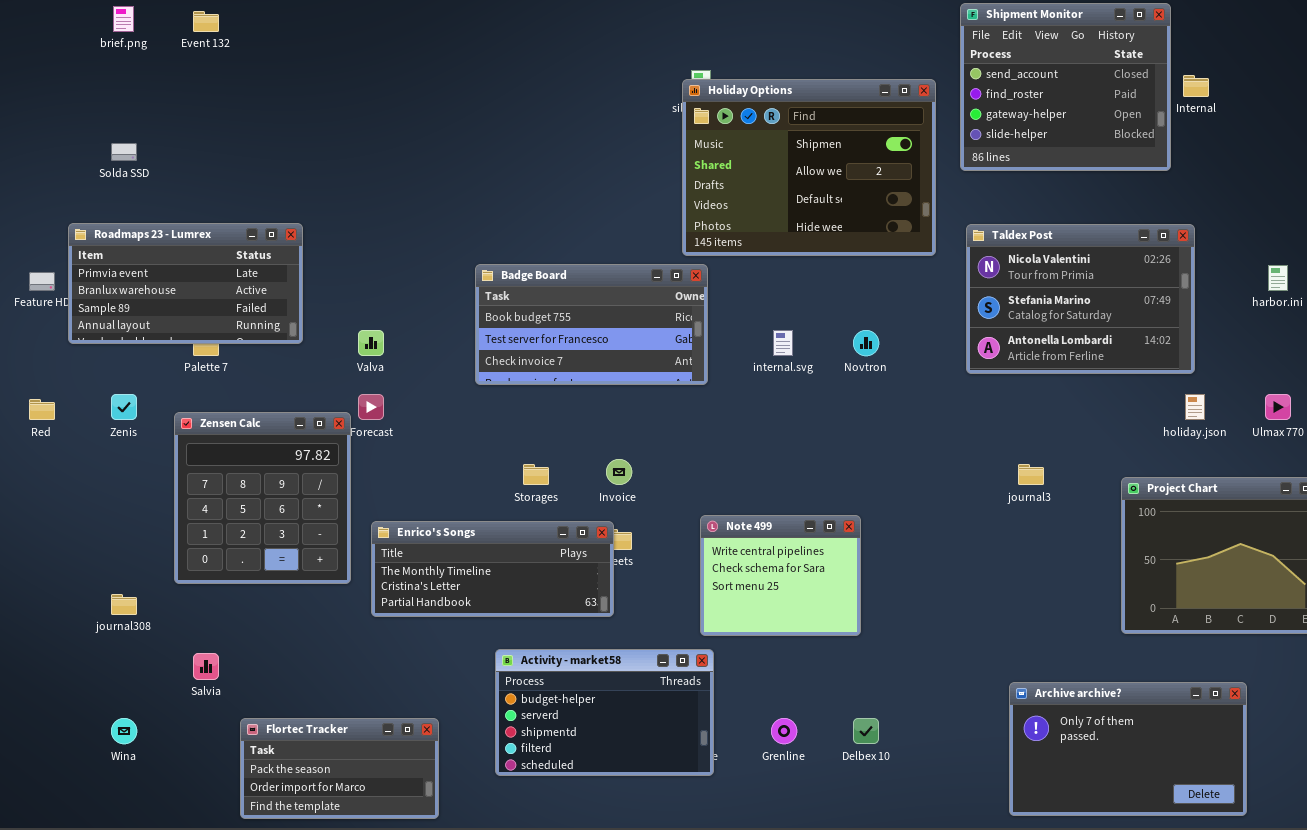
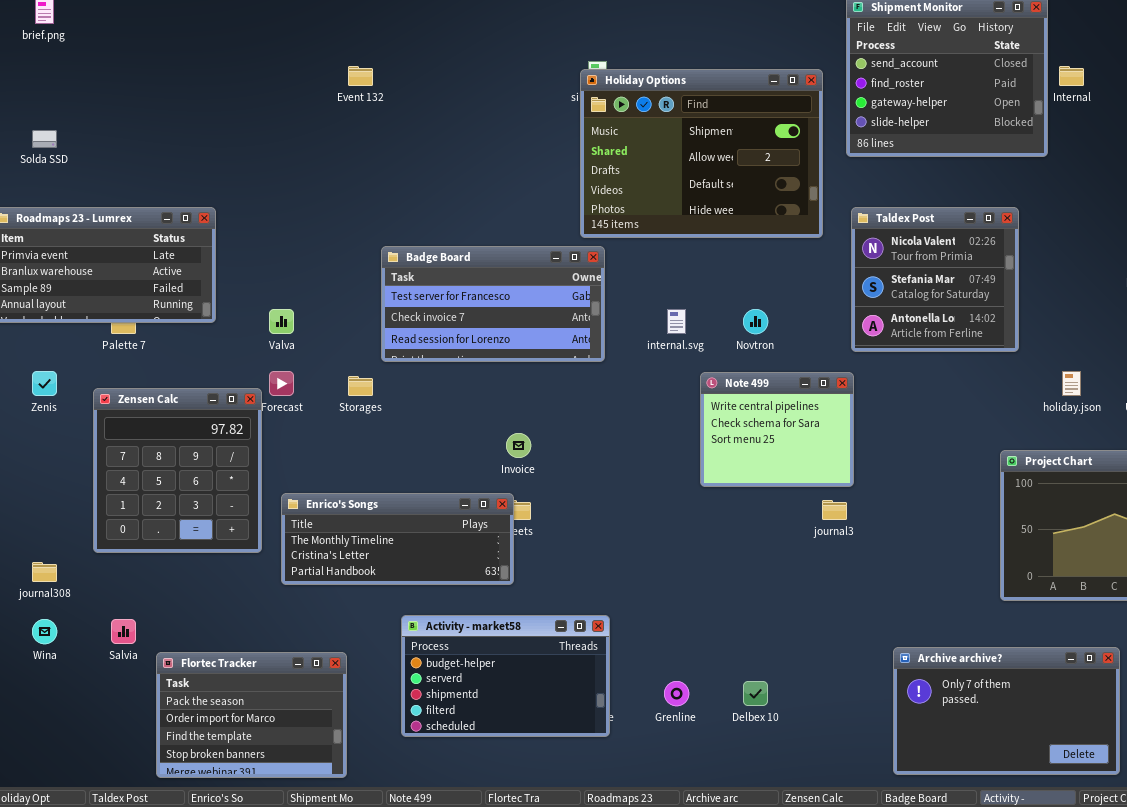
Event 132: [193,11,219,32] -> [348,66,373,86], moved
Taldex Post: [966,224,1195,374] -> [851,207,1019,352], resized
Badge Board: [475,264,708,385] -> [381,246,605,362], scrolled down 1 row
Storages: [523,464,549,485] -> [348,376,373,396], moved
journal3: [1018,464,1044,485] -> [822,500,847,520], moved
Note 499: [700,515,861,636] -> [700,372,854,487], moved
Wina: [111,718,137,744] -> [32,619,57,644], moved
Flortec Tracker: [240,718,439,819] -> [156,652,347,778], resized

